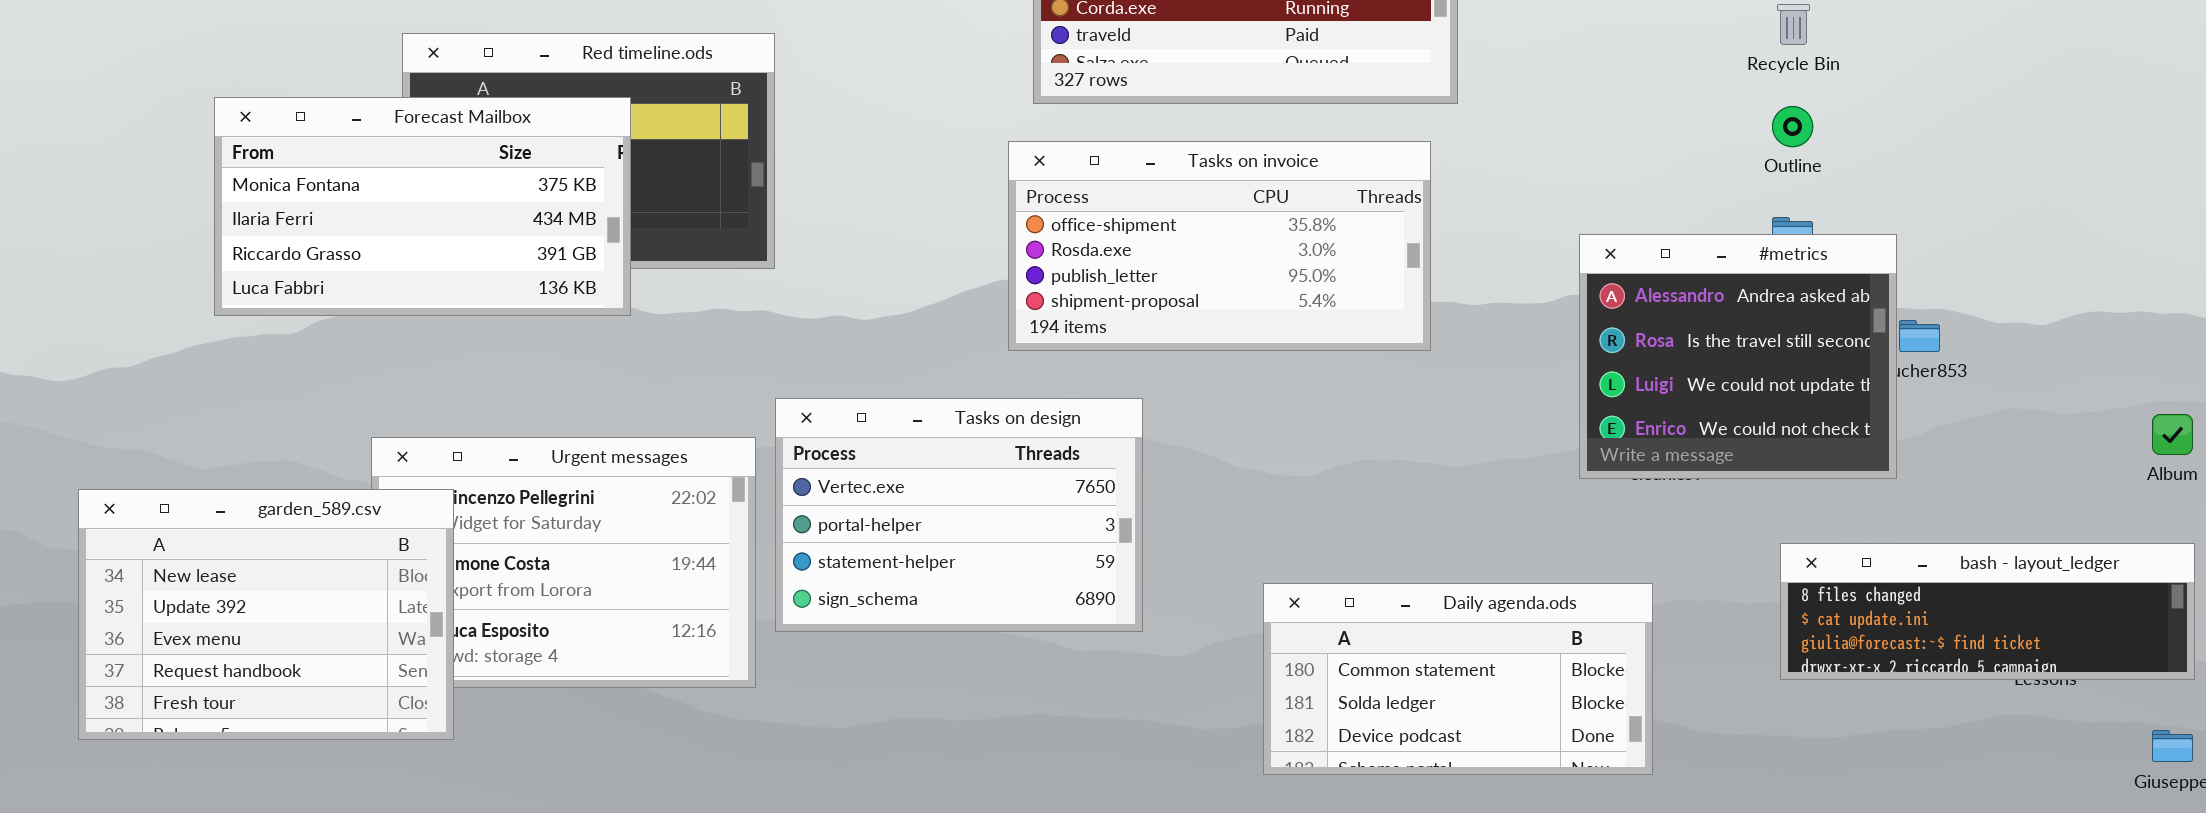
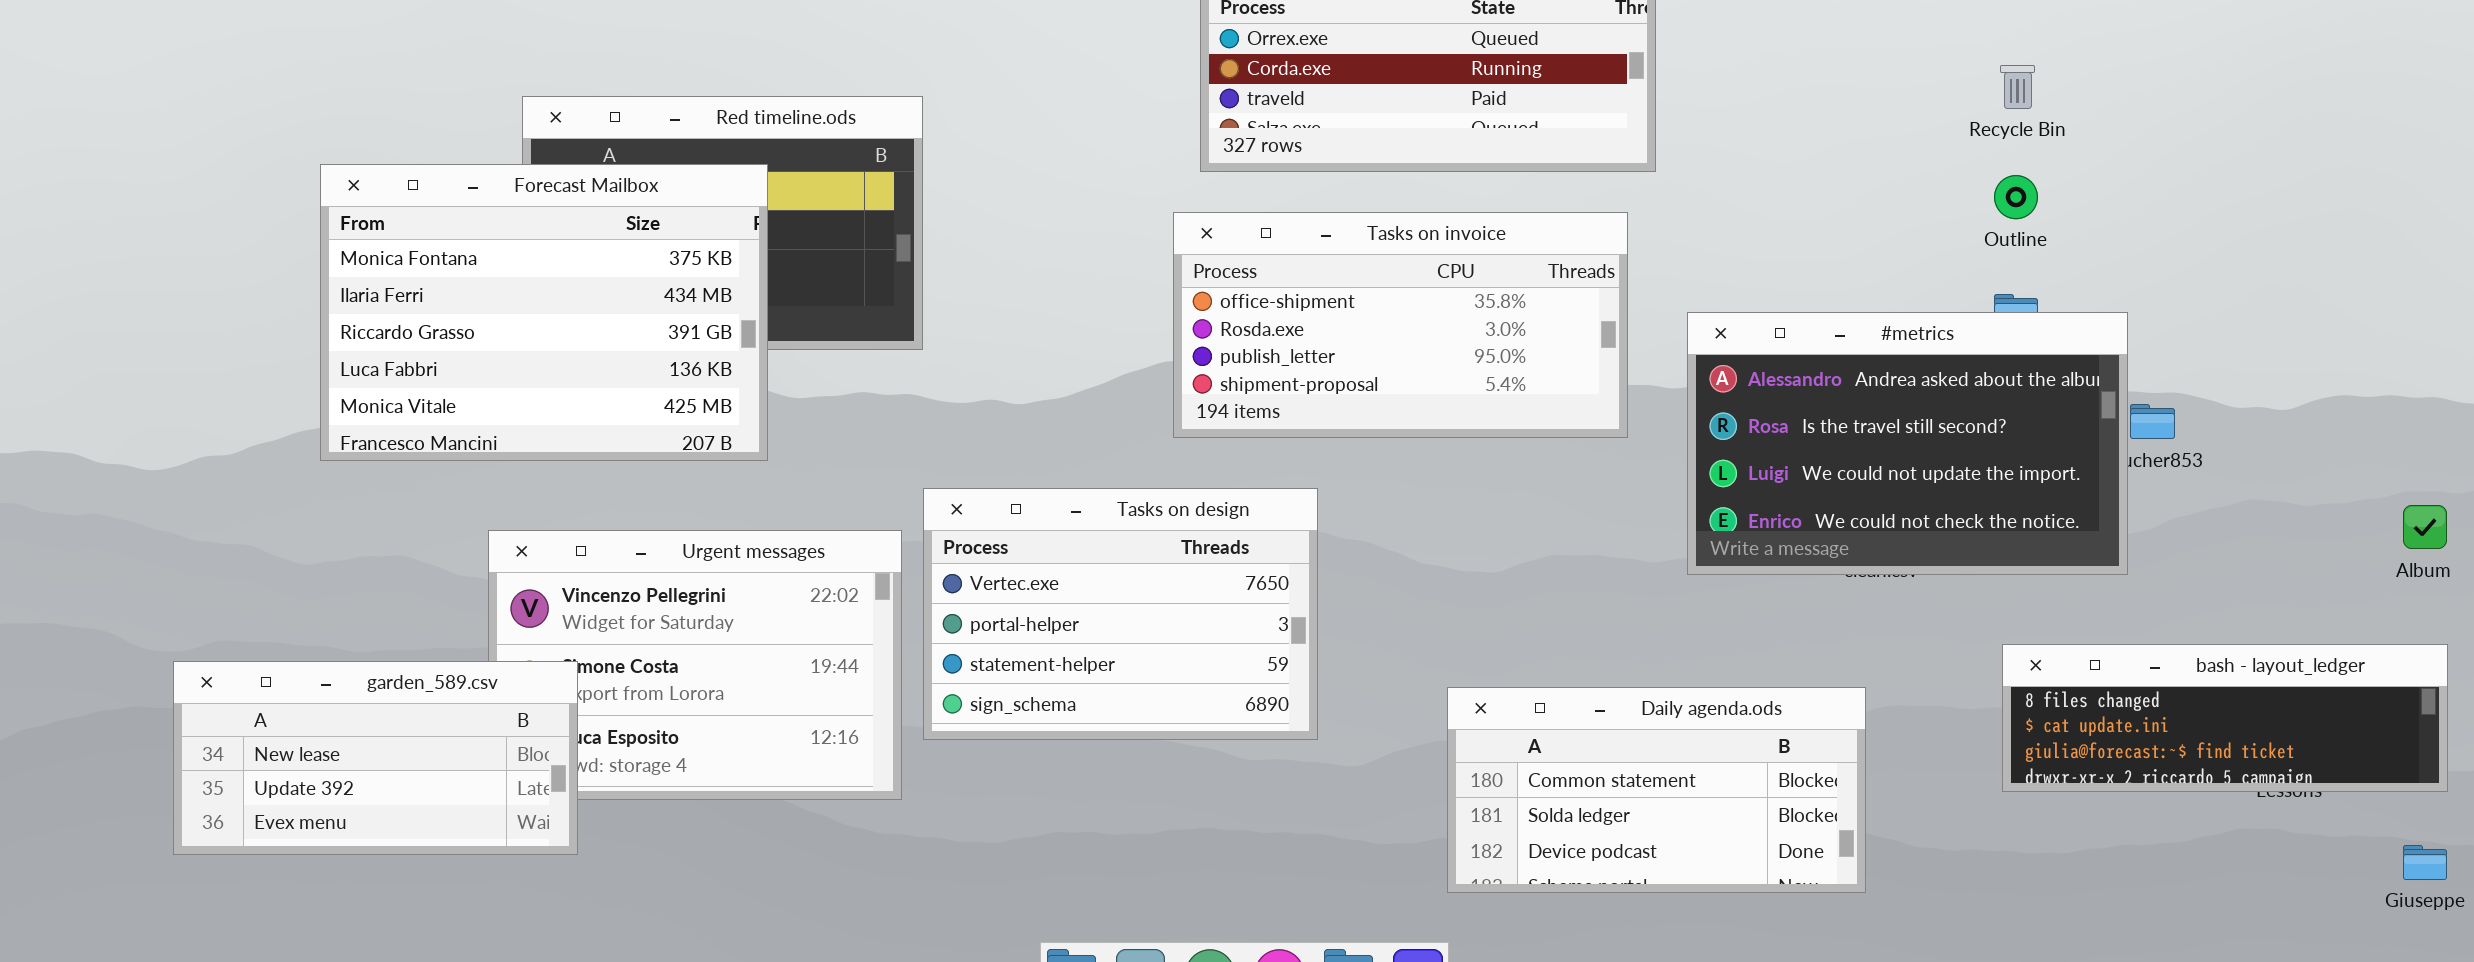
Forecast Mailbox: [214,97,631,316] -> [320,164,768,461], resized
#metrics: [1579,234,1897,479] -> [1687,312,2128,575], resized
garden_589.csv: [78,489,454,740] -> [173,661,578,855], resized

